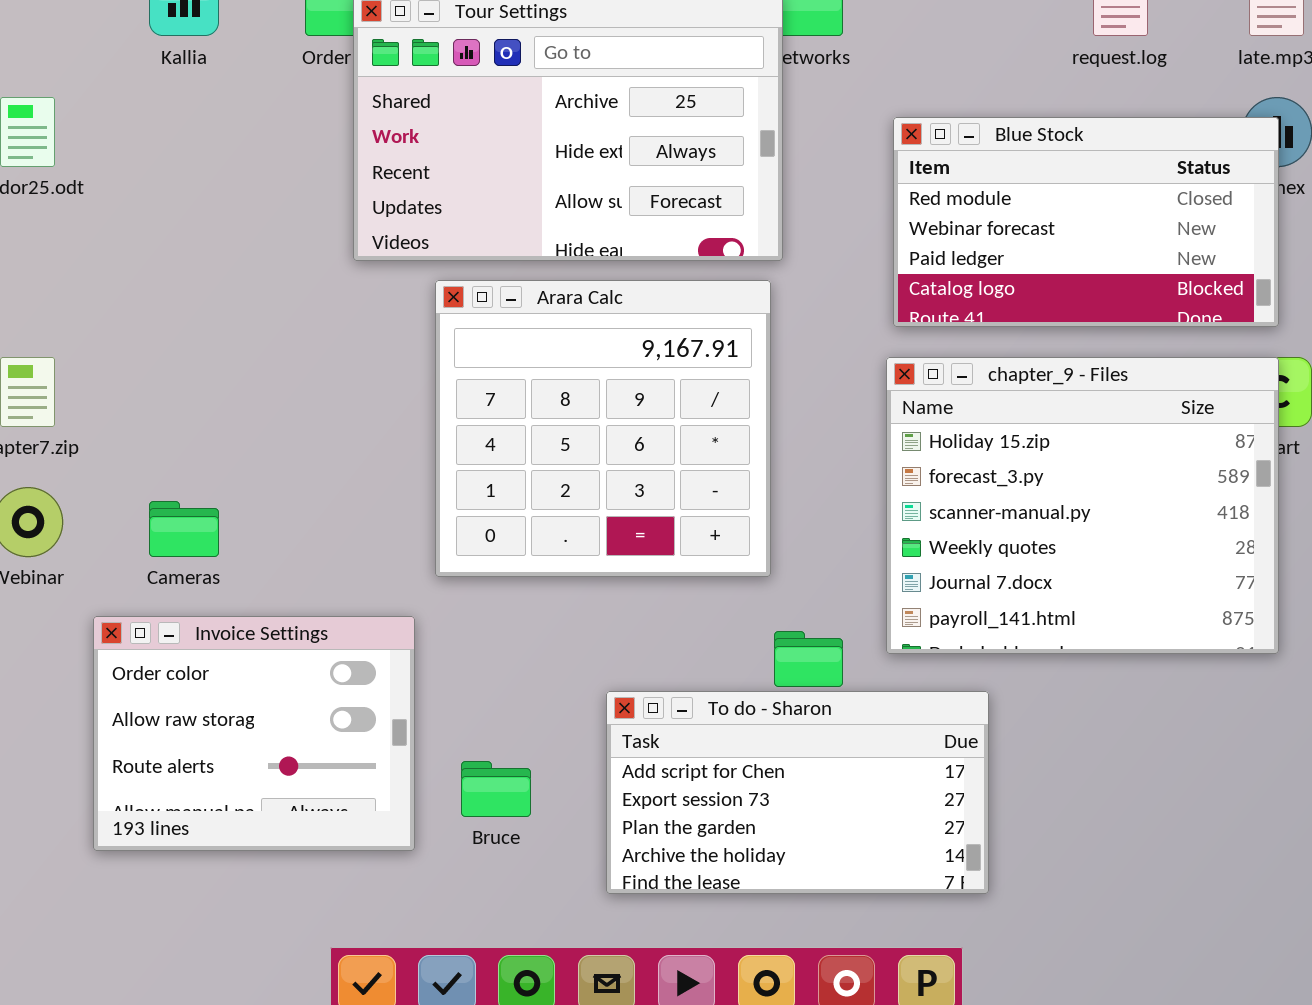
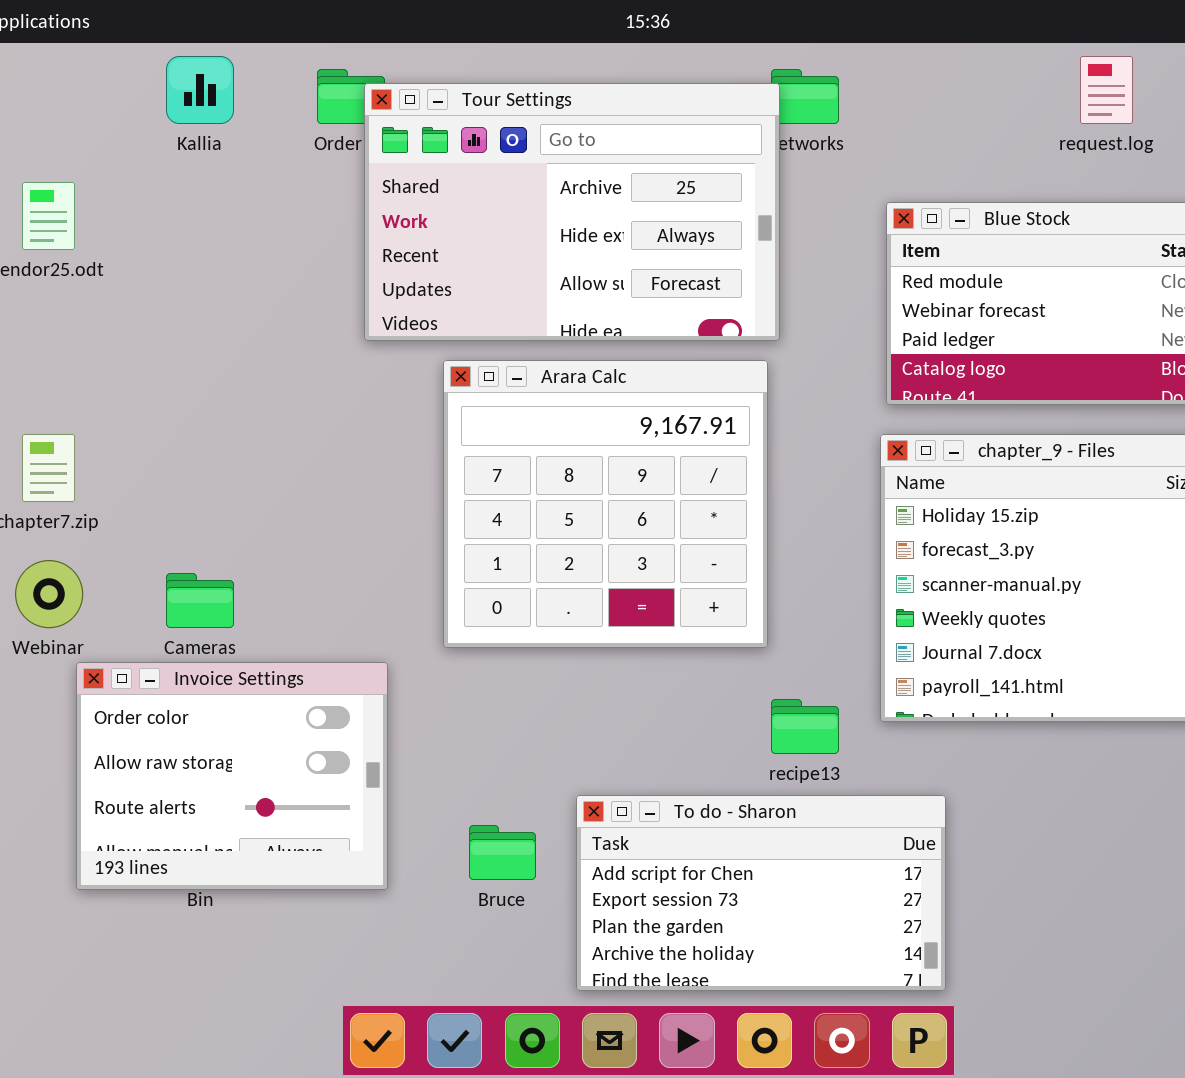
Invoice Settings: [93,616,415,851] -> [76,662,388,890], moved
To do - Sharon: [606,691,989,894] -> [576,795,946,991], moved

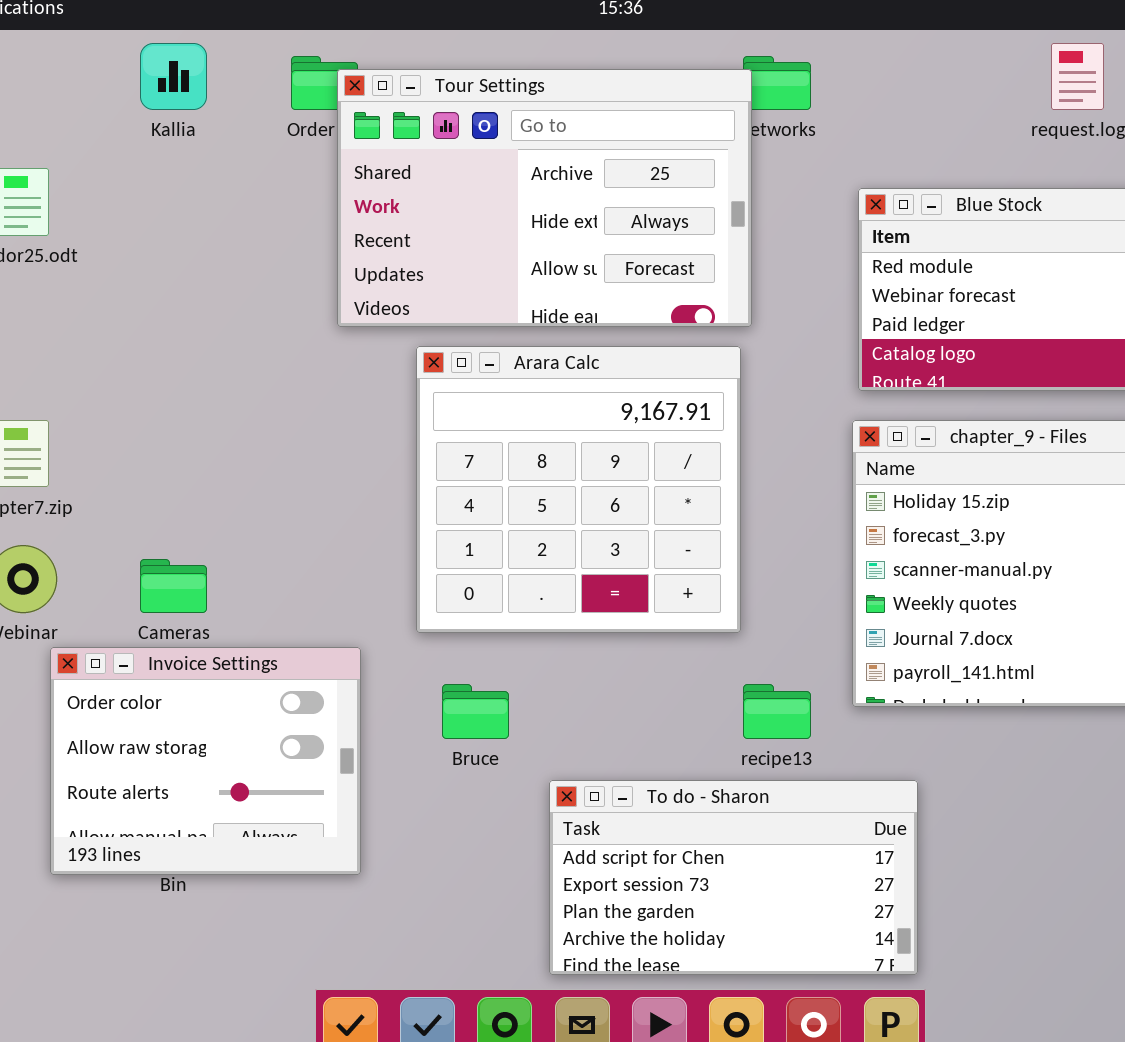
Bruce: [469,825,536,880] -> [442,684,509,739], moved

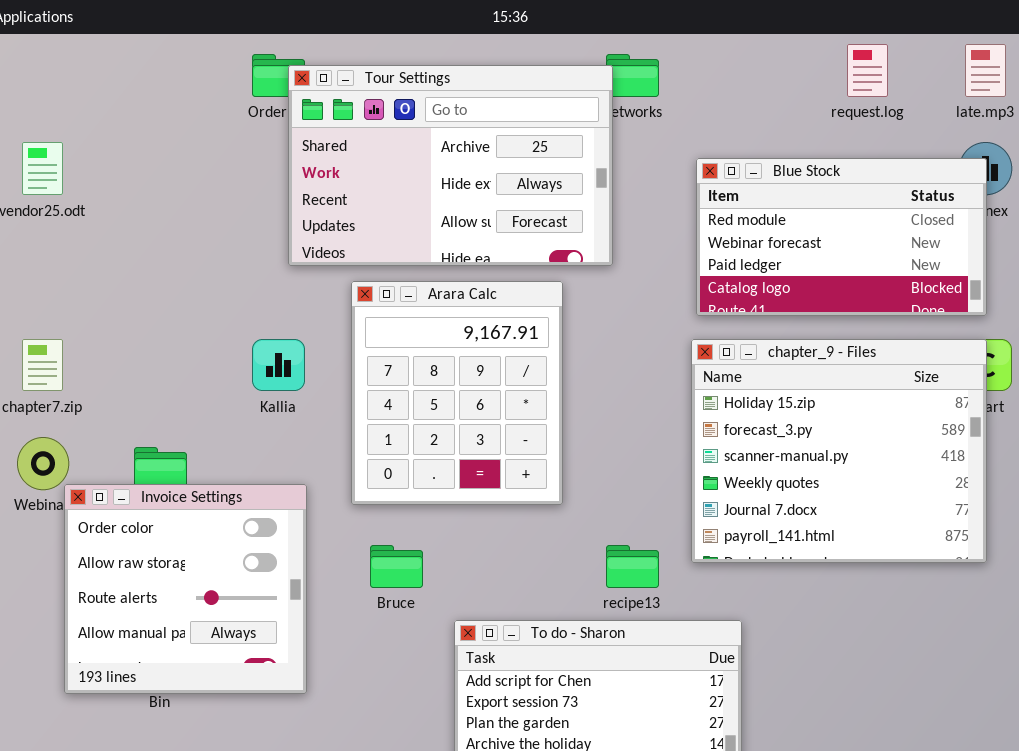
Kallia: [140,43,207,110] -> [252,339,305,391], moved
Arara Calc: [416,346,741,633] -> [351,281,563,505], resized
Invoice Settings: [50,647,361,875] -> [64,484,307,694], resized

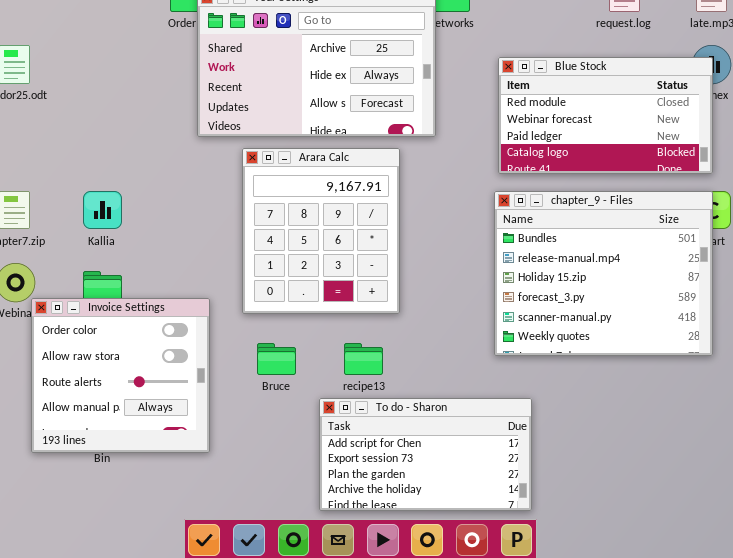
Kallia: [252,339,305,391] -> [83,191,122,229], moved
chapter_9 - Files: [691,339,987,563] -> [494,191,713,356], scrolled up 2 rows
recipe13: [606,545,659,588] -> [344,343,383,375], moved

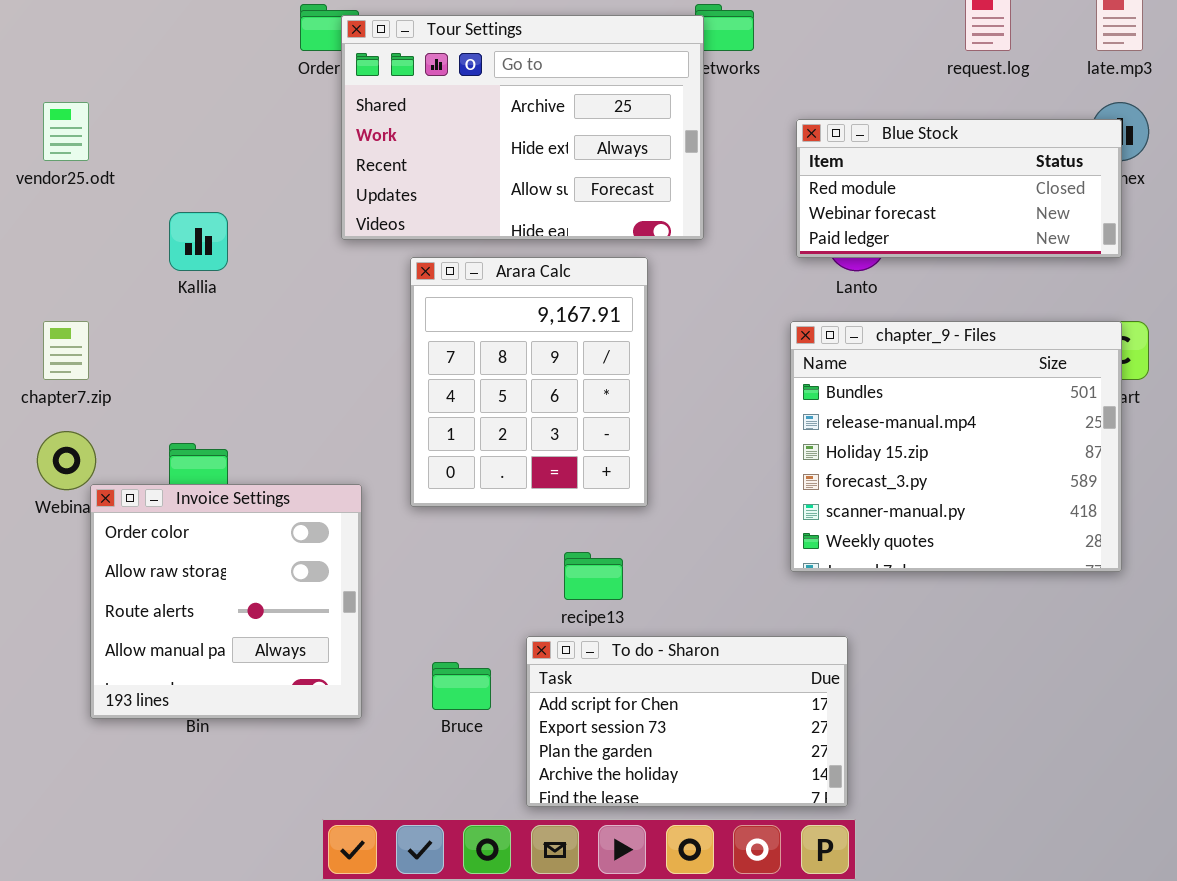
Blue Stock: [498,57,713,174] -> [796,119,1122,258], resized
Kallia: [83,191,122,229] -> [169,212,228,271], moved
Bruce: [257,343,296,375] -> [432,662,491,710], moved

